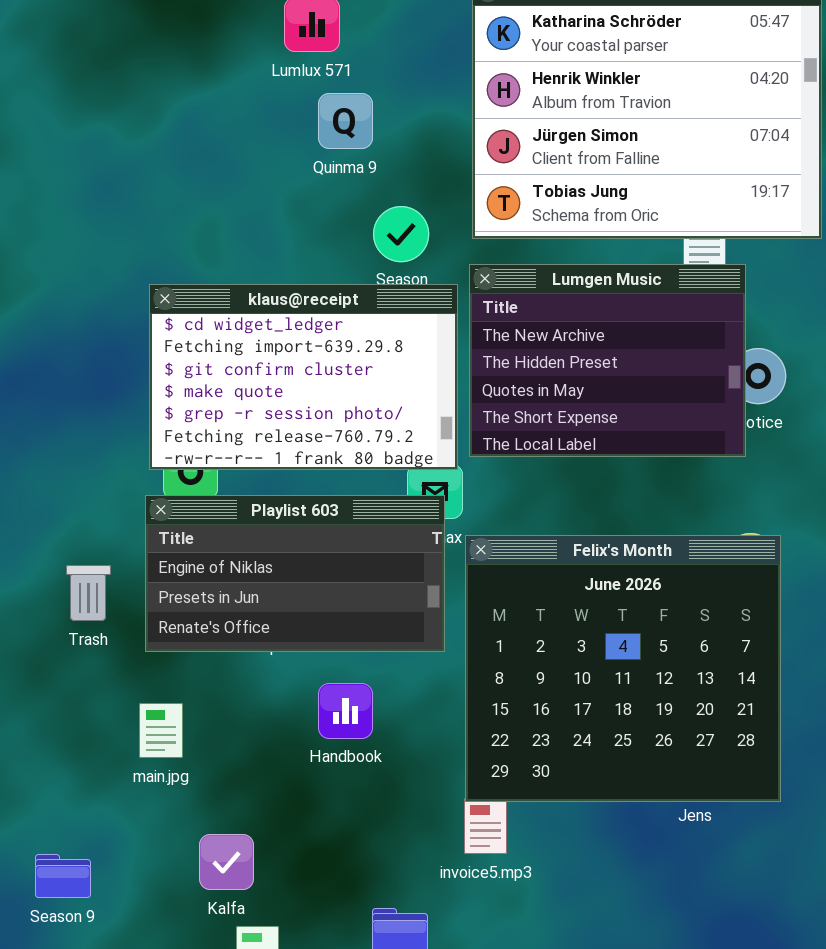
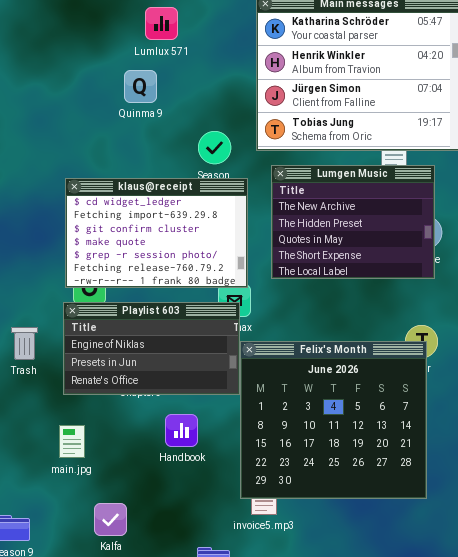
Quinma 9: [318,93,373,149] -> [124,70,157,103], moved
Lumgen Music: [469,264,746,457] -> [271,165,435,279], moved
Felix's Month: [465,535,781,802] -> [240,341,427,499], moved
Trash: [66,565,111,621] -> [11,327,38,360], moved

